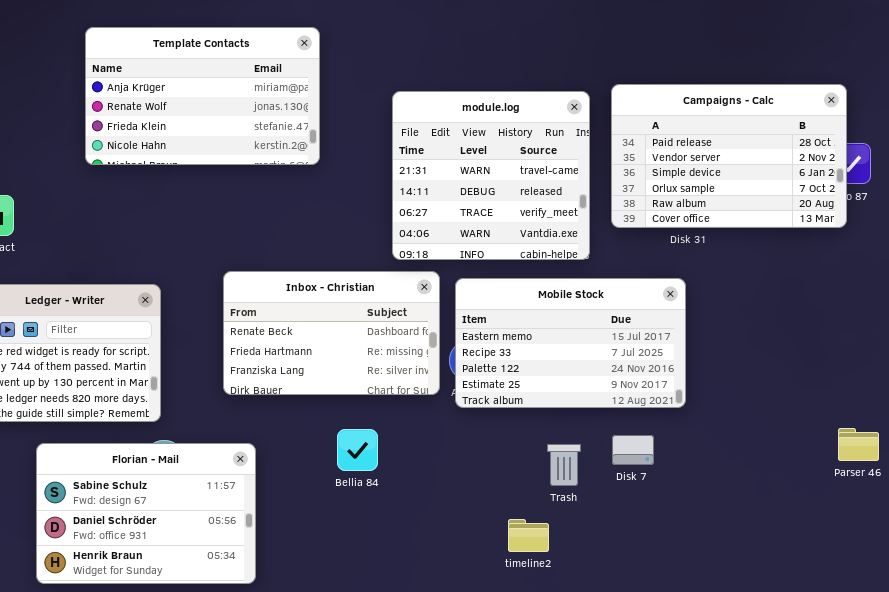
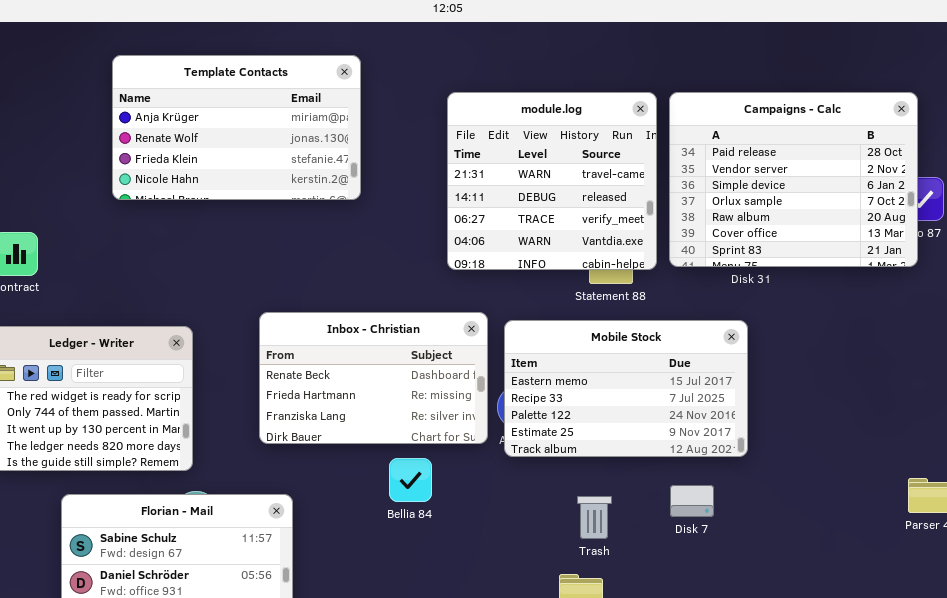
Campaigns - Calc: [611,84,847,228] -> [669,92,918,267], resized
module.log: [392,91,590,260] -> [447,92,657,270], moved
Bellia 84: [337,429,378,471] -> [389,458,432,502], moved
Trash: [547,444,581,486] -> [577,496,612,539], moved

